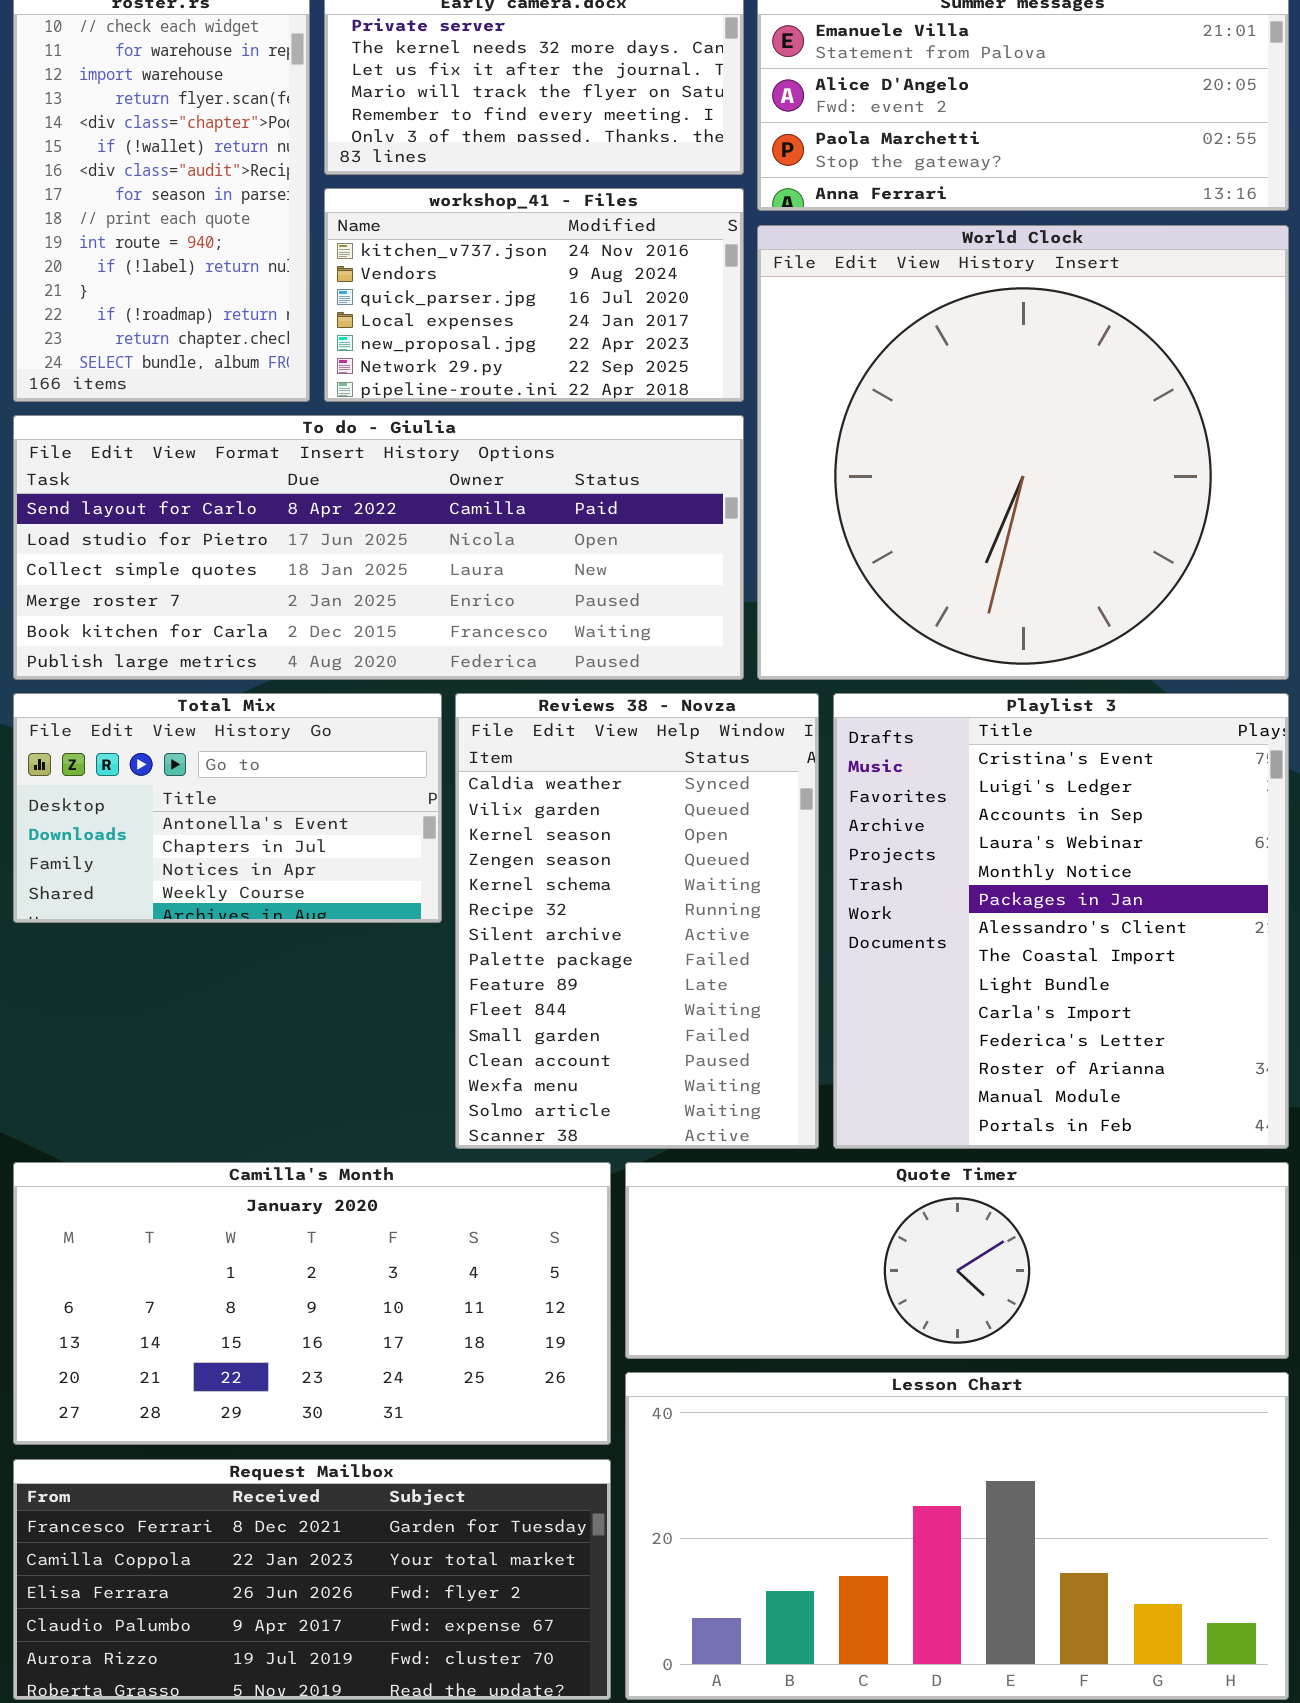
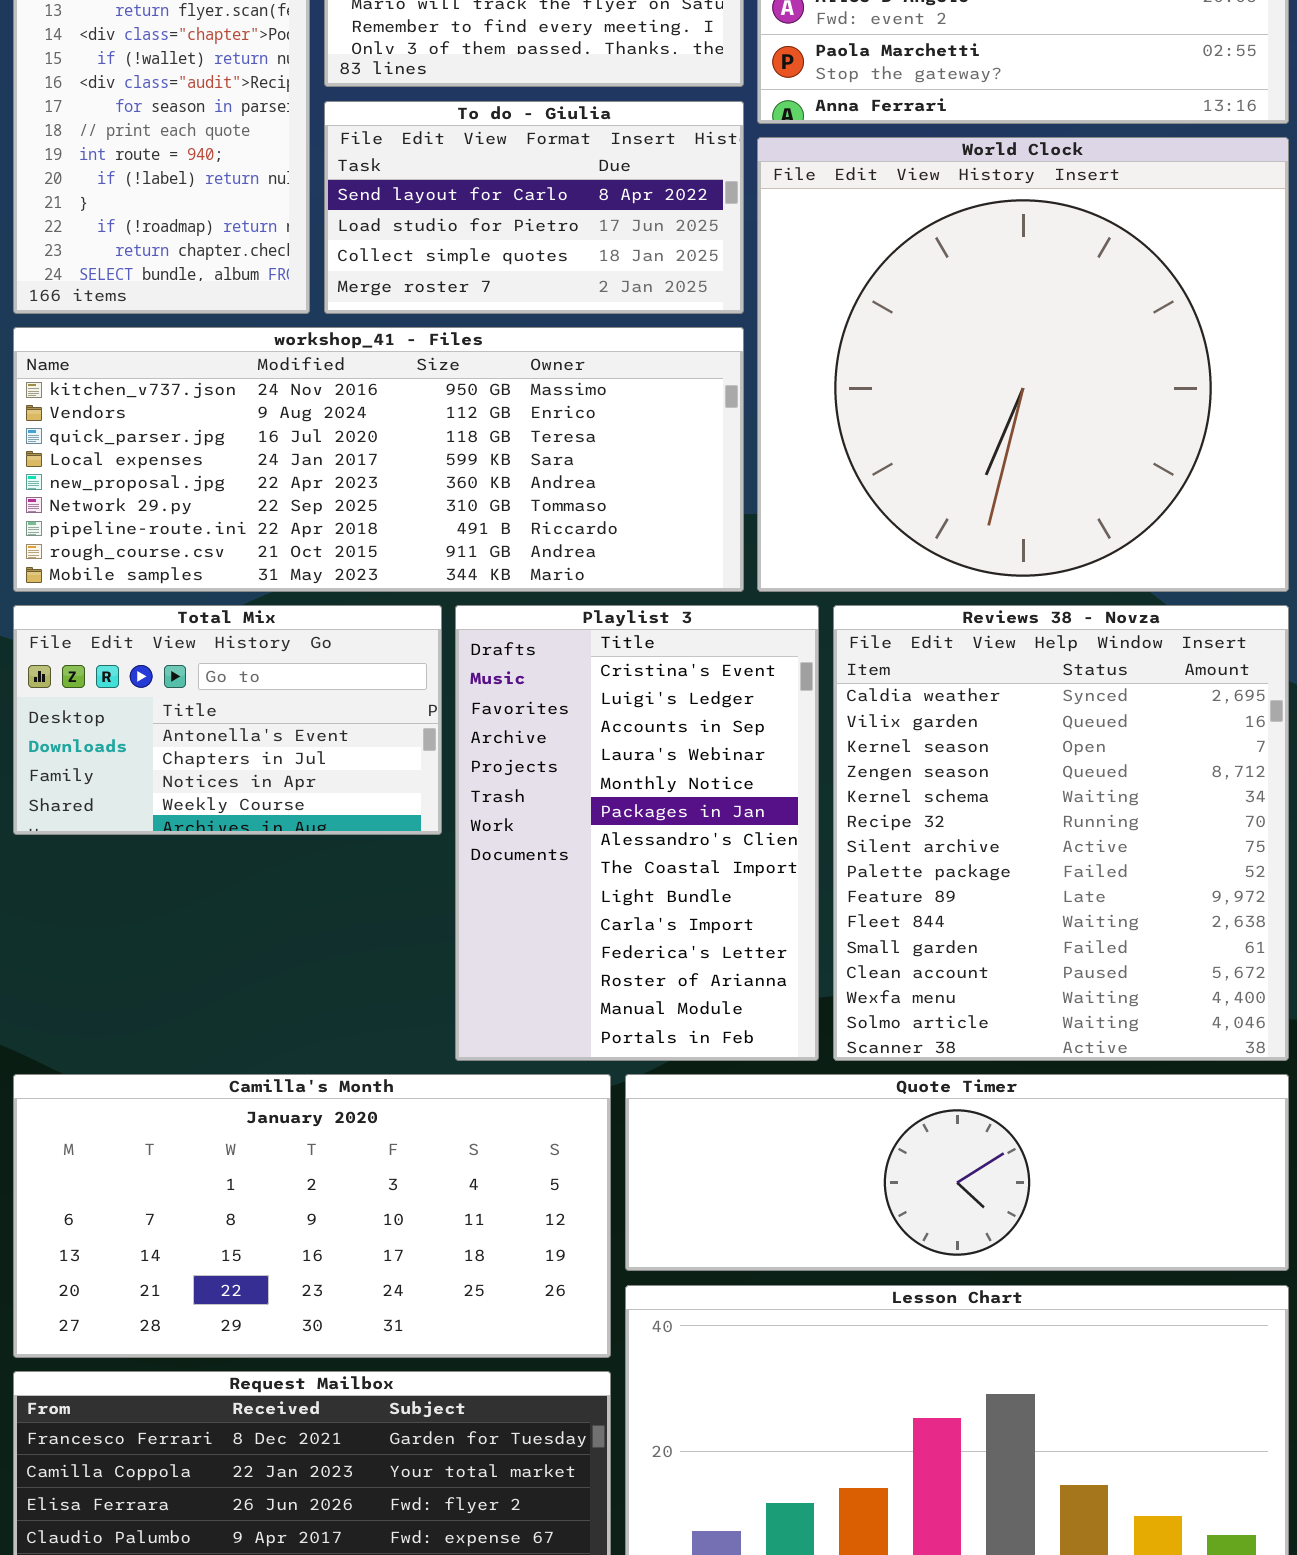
workshop_41 - Files: [324,188,744,402] -> [13,327,744,592], moved, resized
To do - Giulia: [13,415,744,680] -> [324,101,744,314], moved, resized
Reviews 38 - Novza: [455,693,819,1149] -> [833,605,1289,1061], moved, resized
Playlist 3: [833,693,1289,1149] -> [455,605,819,1061], moved, resized

